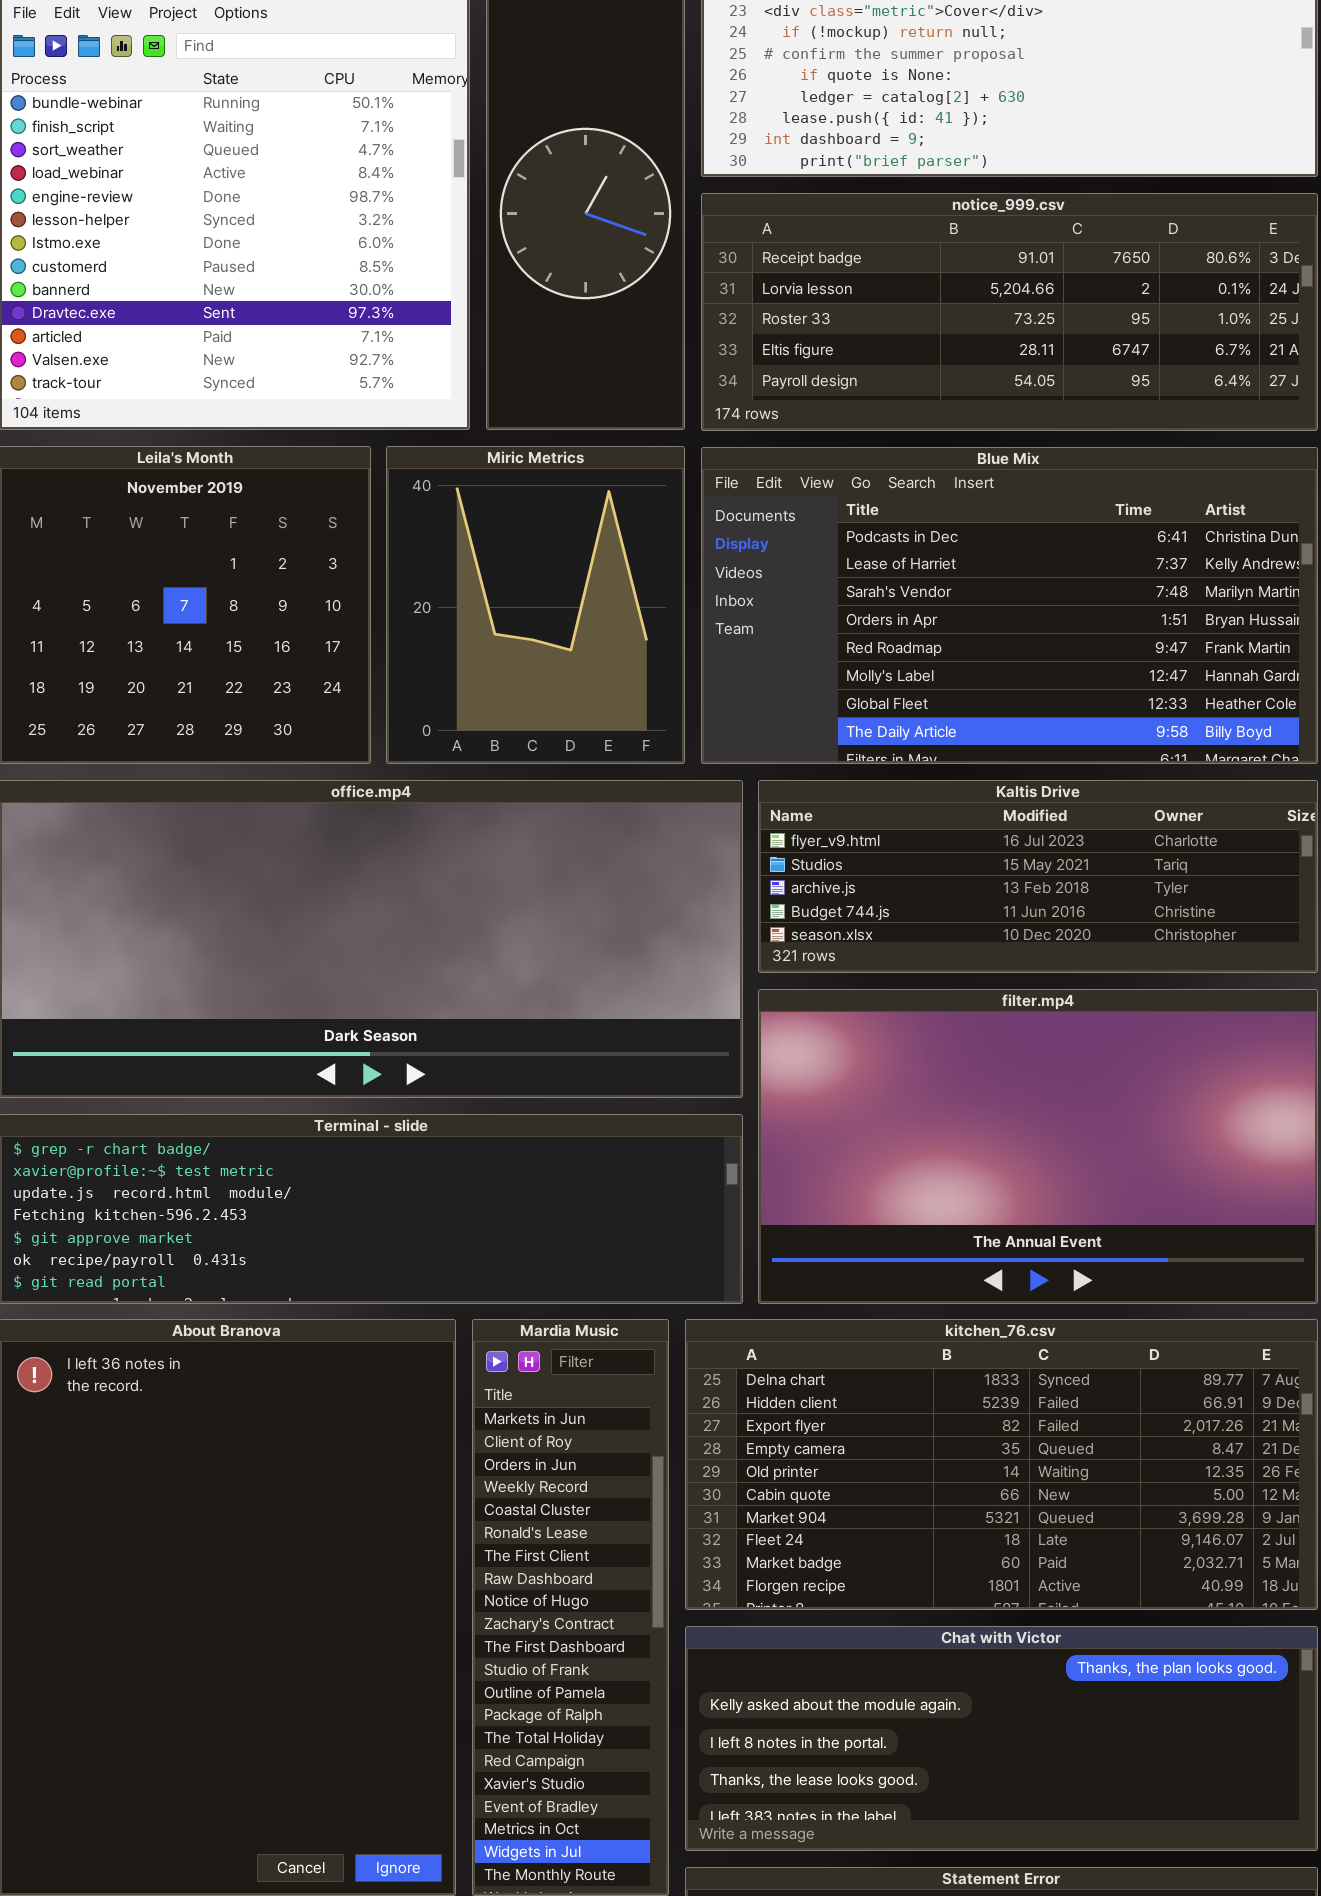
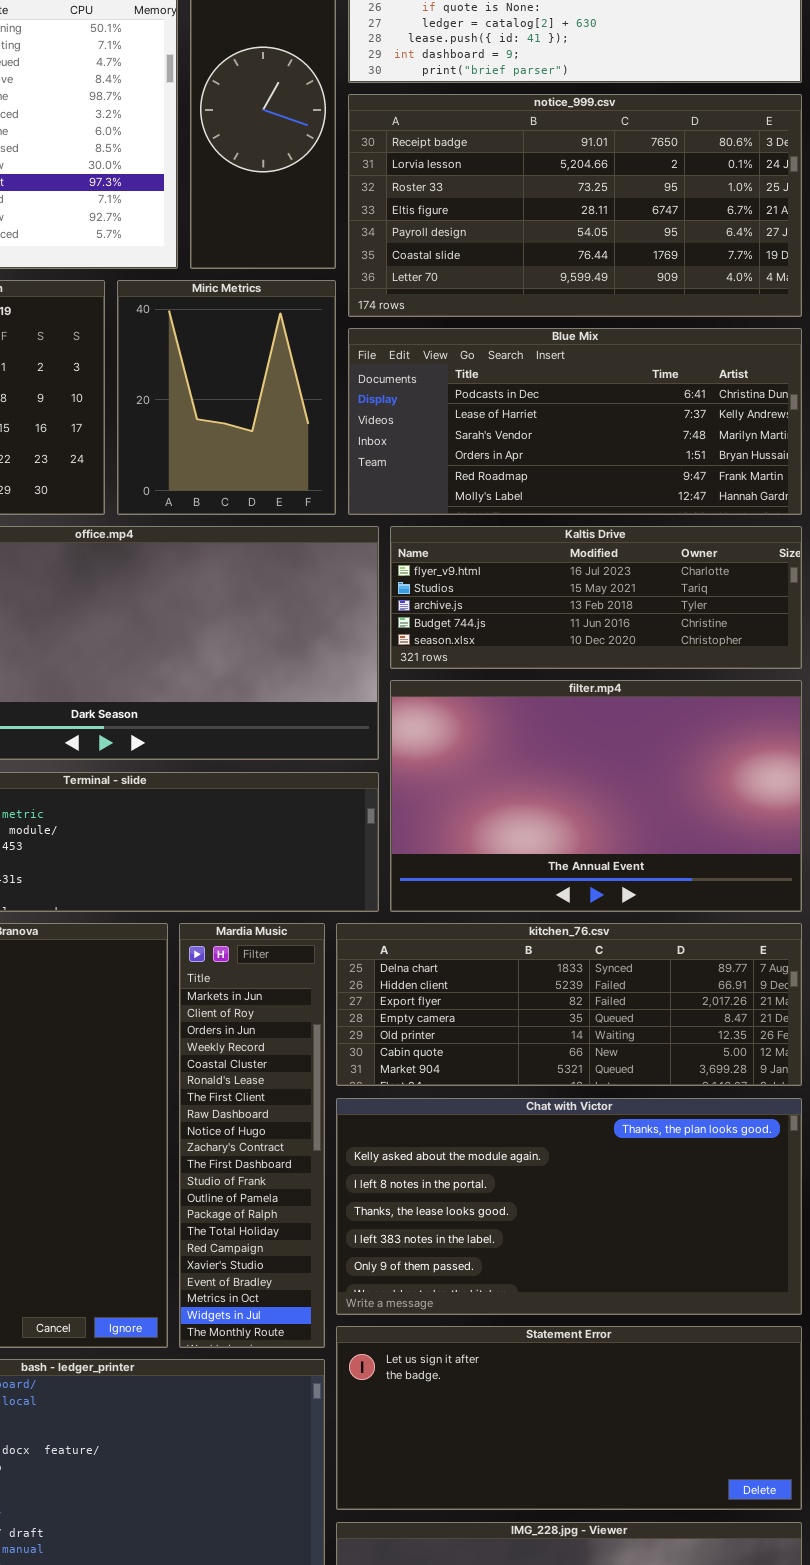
notice_999.csv: [701,193,1318,431] -> [348,94,802,317], resized
Blue Mix: [701,447,1318,764] -> [348,328,802,515], resized
kitchen_76.csv: [685,1319,1318,1610] -> [336,923,802,1086], resized
Chat with Victor: [685,1626,1318,1851] -> [336,1098,802,1315], resized

